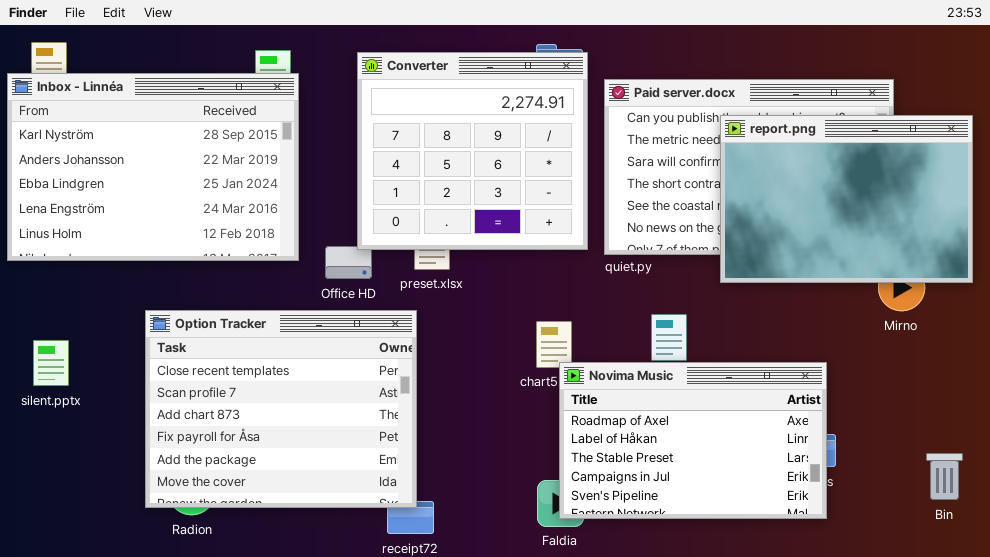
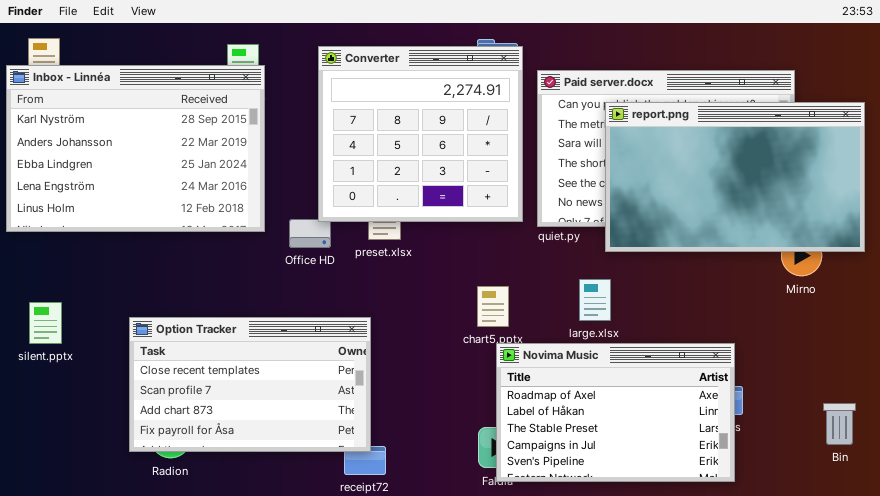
report.png: [720,115,973,283] -> [605,102,865,252], resized
Option Tracker: [145,310,417,508] -> [129,317,371,452], resized
Novima Music: [559,362,827,519] -> [496,343,735,482], moved

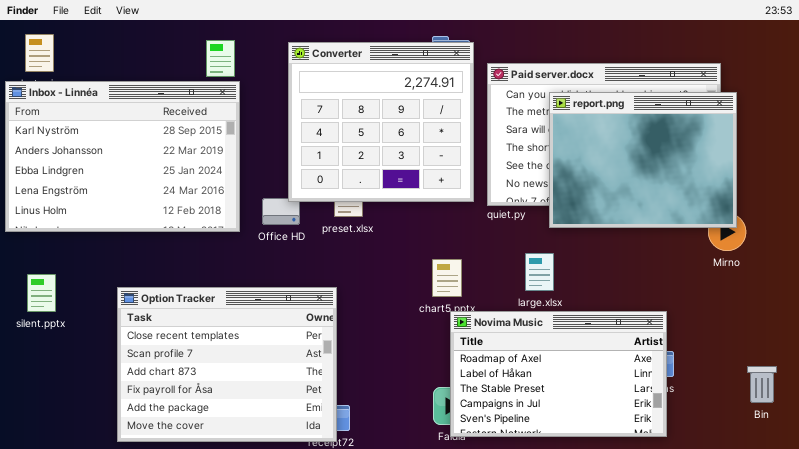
Inbox - Linnéa: [6,65,265,232] -> [5,81,240,232], moved
report.png: [605,102,865,252] -> [549,92,737,228], resized
Option Tracker: [129,317,371,452] -> [117,287,337,442], resized

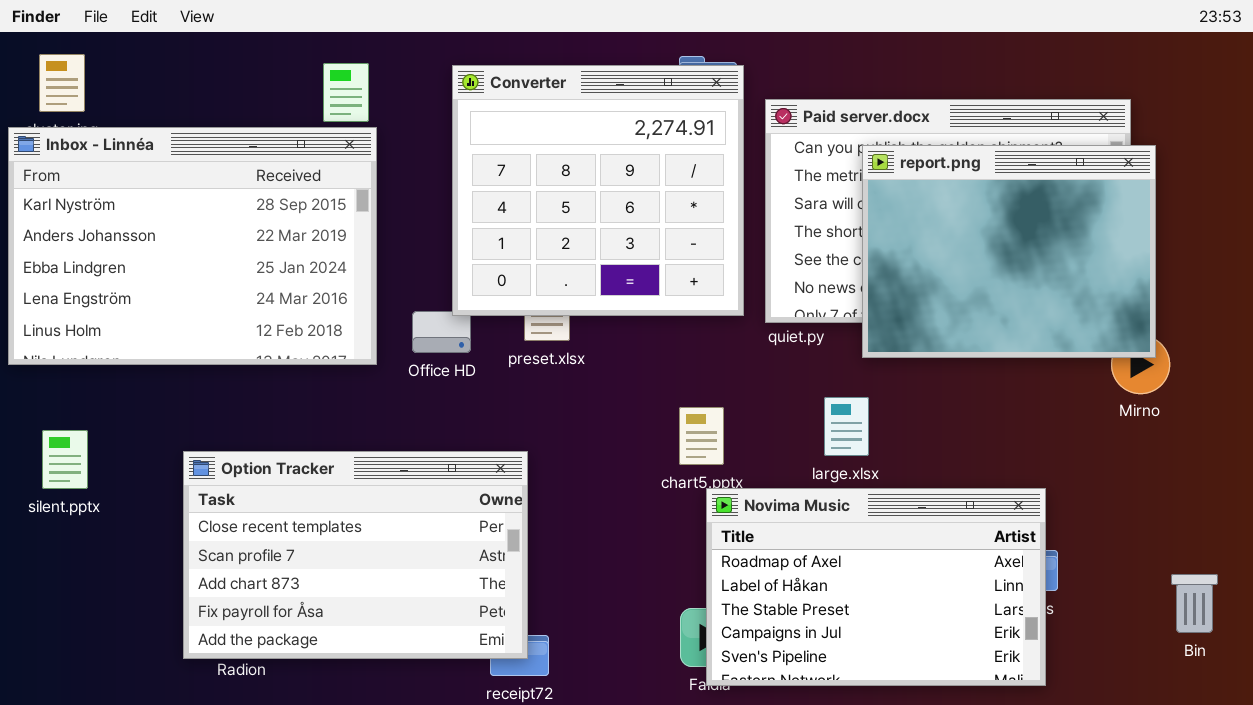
Option Tracker: [117,287,337,442] -> [183,451,528,659], resized

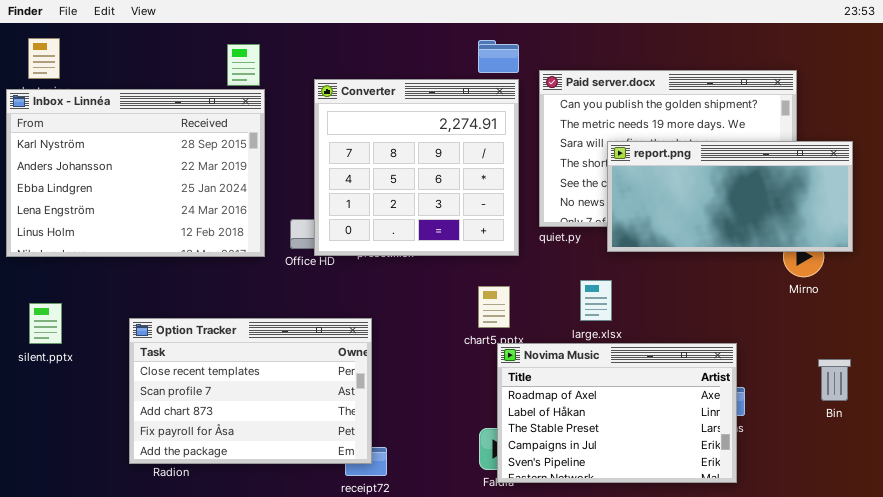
Converter: [452,65,744,316] -> [314,79,519,256], moved
report.png: [862,145,1156,358] -> [607,141,853,252], resized
Bin: [1171,574,1218,633] -> [818,359,851,401], moved

